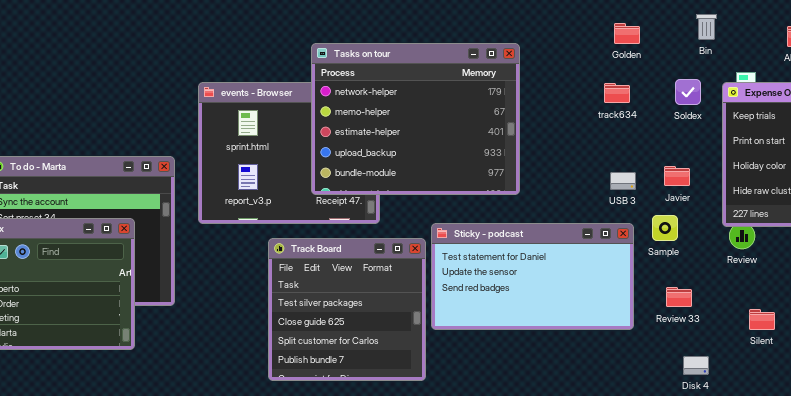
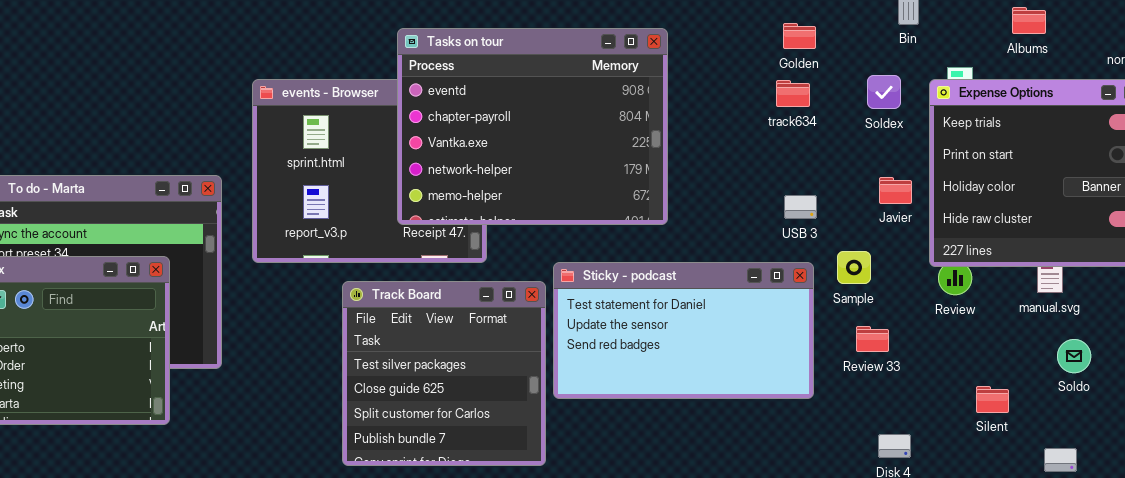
Golden: [614,23,640,44] -> [783,23,816,49], moved
Tasks on tour: [311,43,520,195] -> [397,28,668,225], scrolled up 3 rows
Javier: [664,166,690,186] -> [879,177,912,204], moved
Review 33: [666,287,692,307] -> [856,326,889,352], moved
Silent: [749,309,775,330] -> [976,386,1009,413], moved

